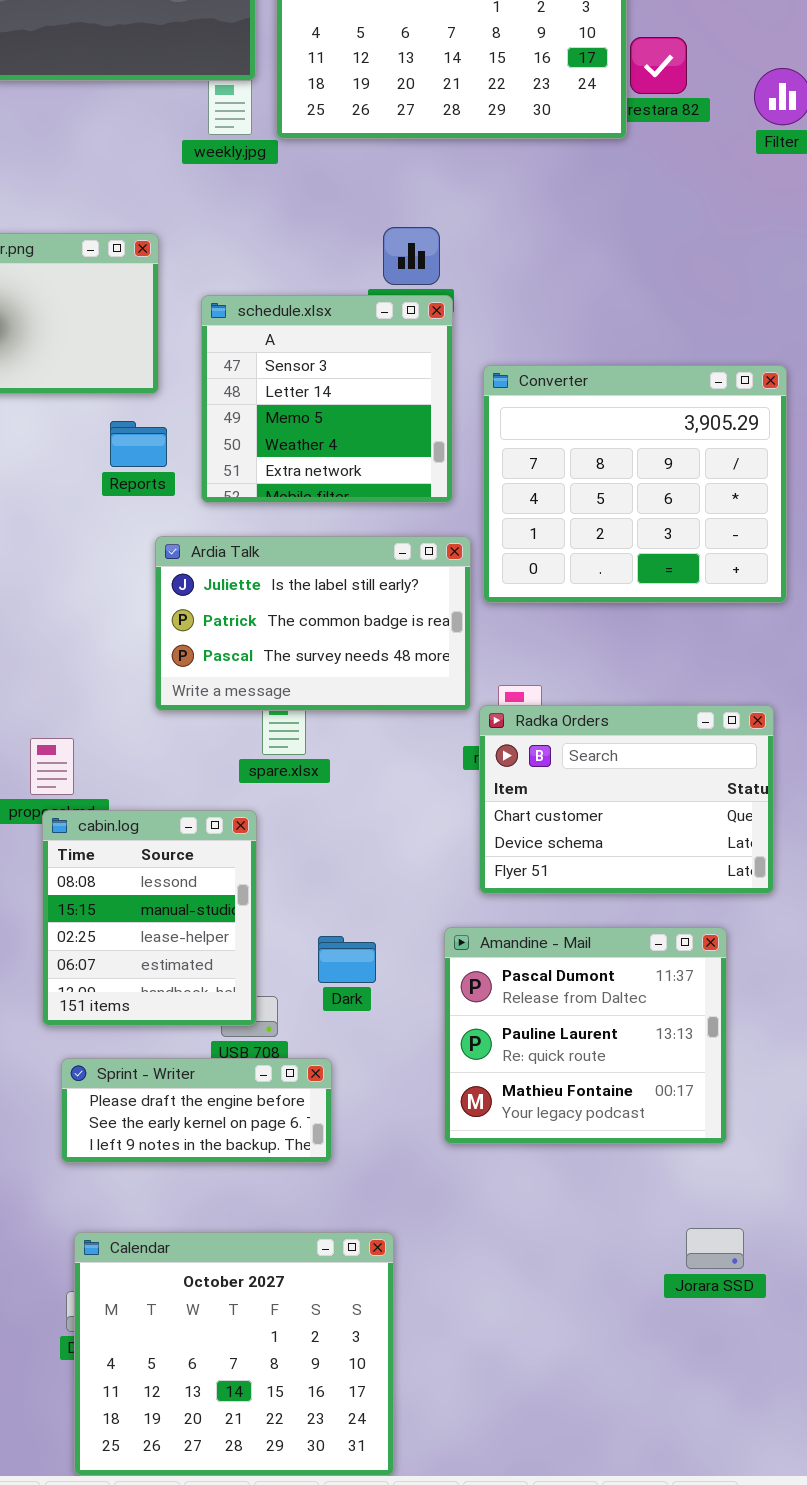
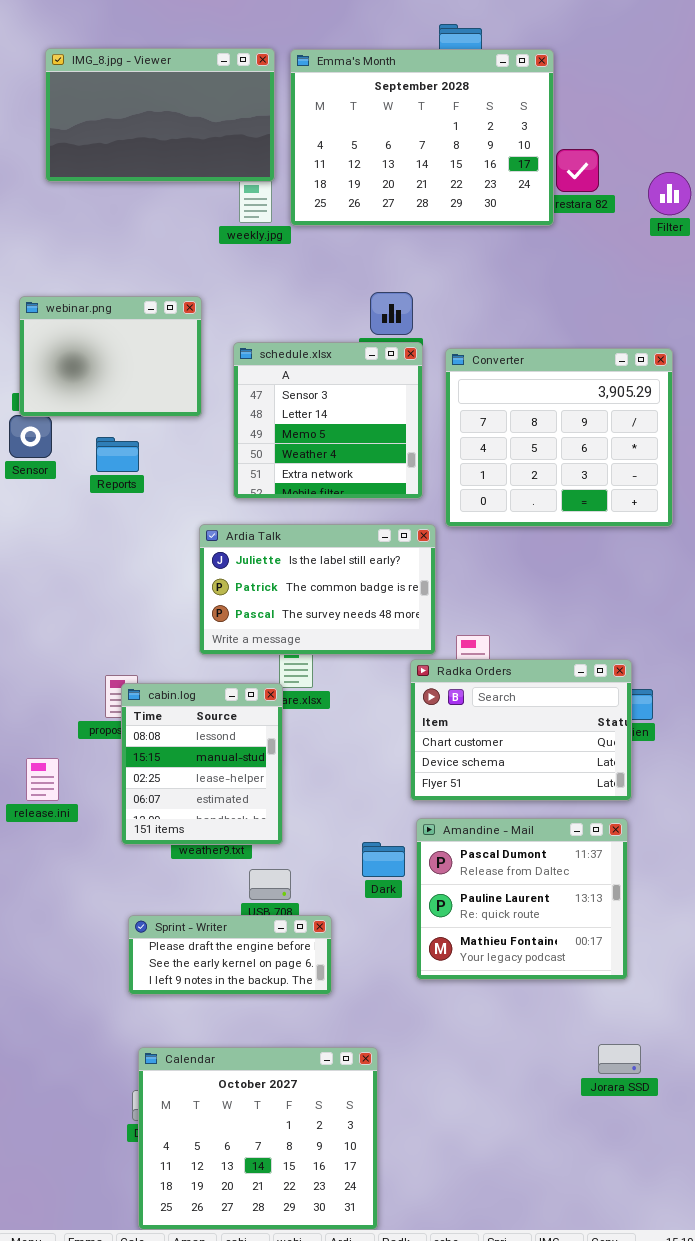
Converter: [483,365,787,603] -> [445,348,673,527], moved
Reports: [110,421,167,467] -> [96,437,139,472], moved
Radka Orders: [479,705,774,894] -> [410,659,632,801], moved
cabin.log: [42,810,257,1026] -> [121,683,283,845], moved
Dark: [318,936,376,983] -> [362,842,405,877], moved

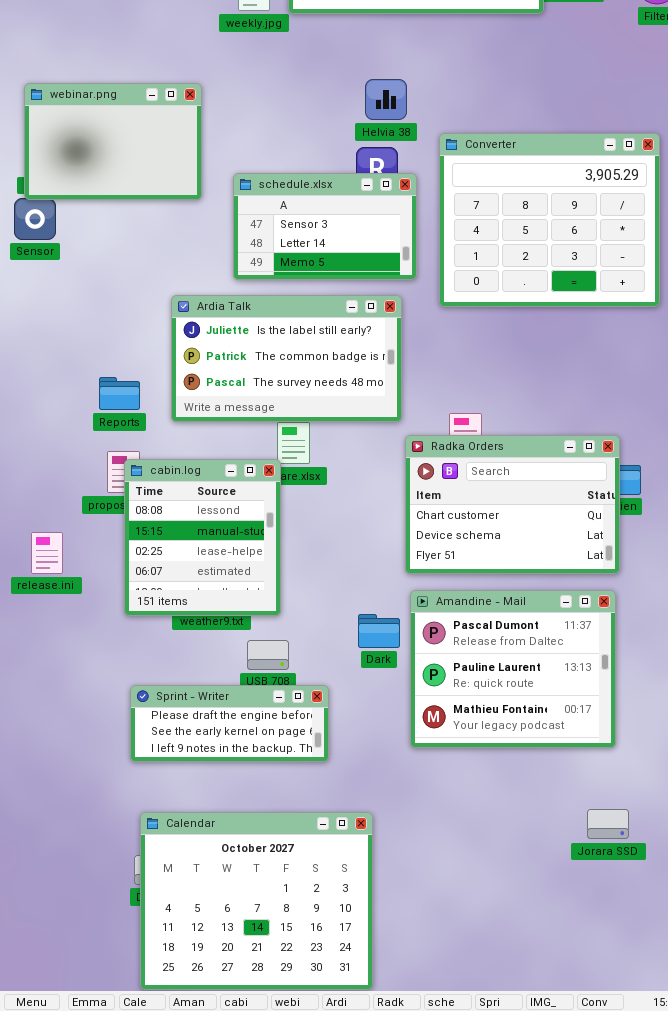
schedule.xlsx: [233,342,423,499] -> [233,173,417,280], resized
Reports: [96,437,139,472] -> [99,377,140,410], moved
Ardia Talk: [199,524,436,655] -> [171,295,402,422], moved

